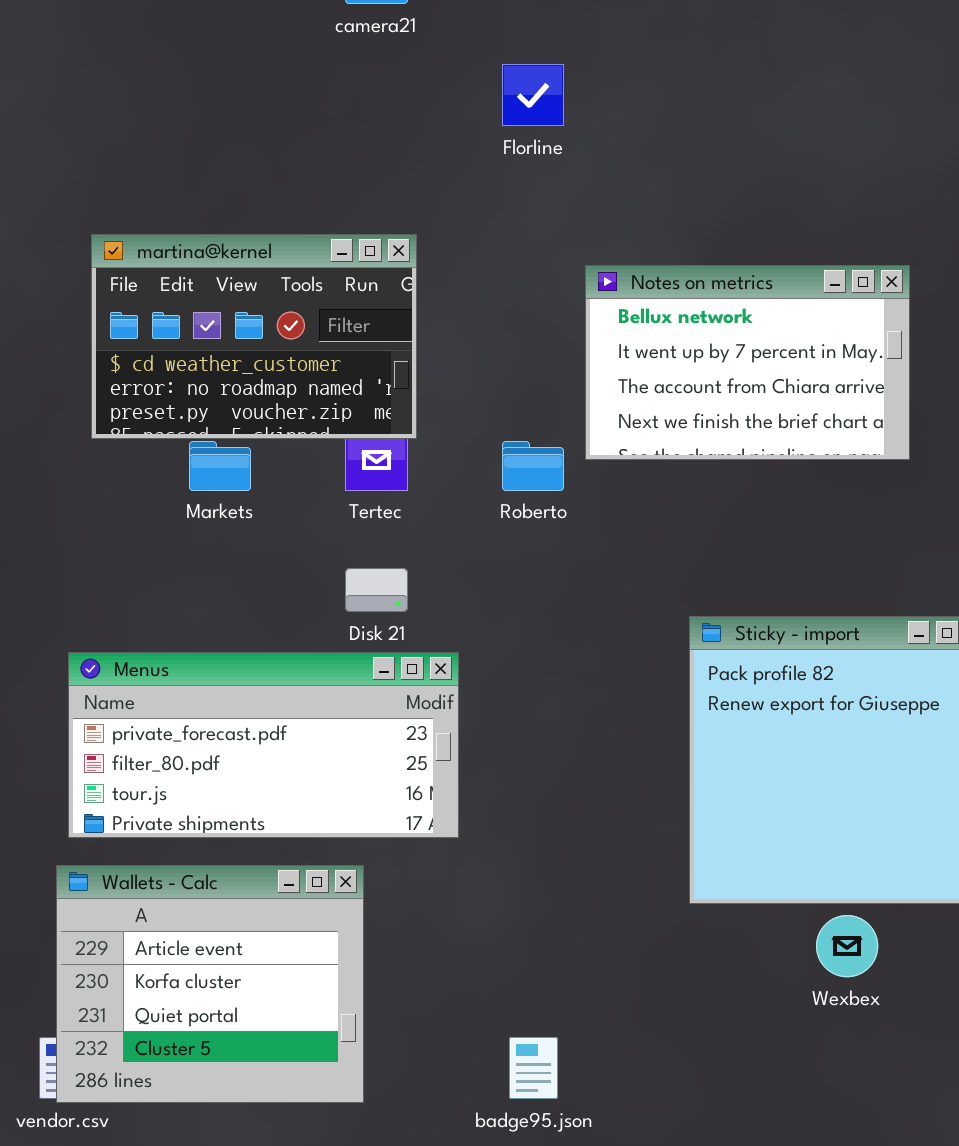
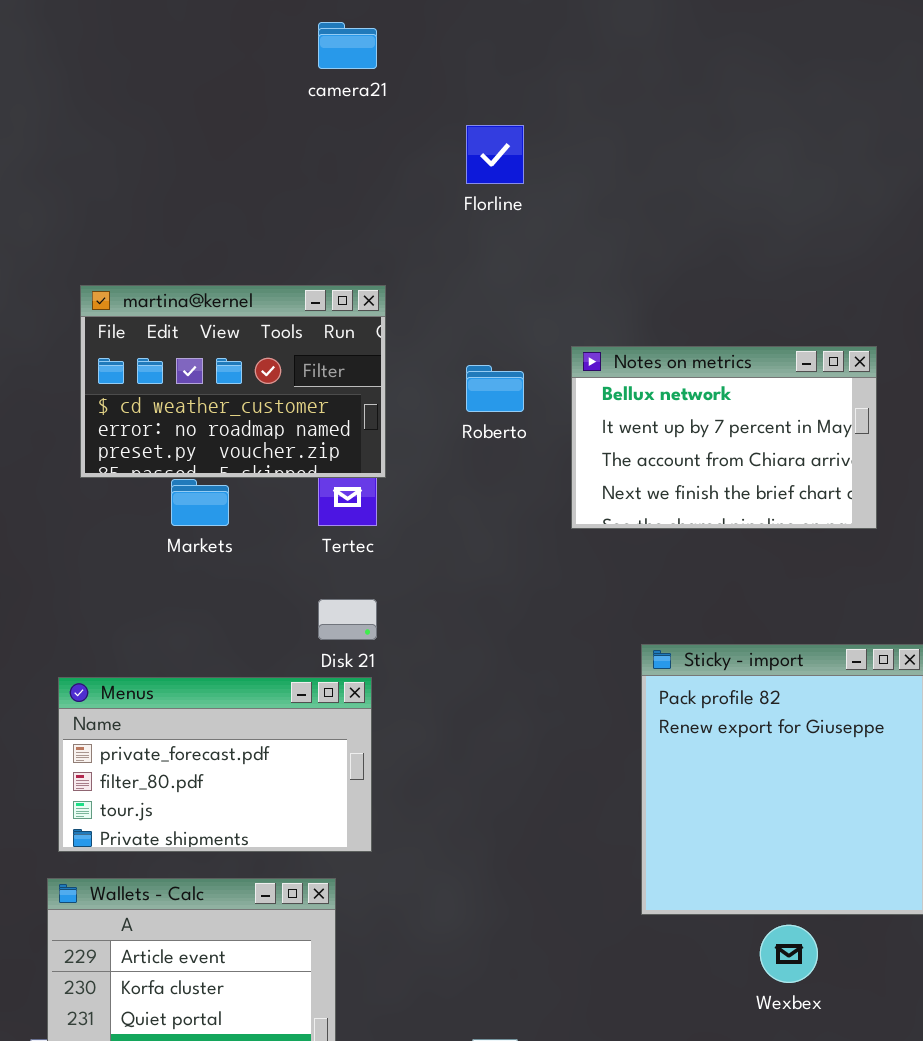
Notes on metrics: [585,265,910,460] -> [571,346,877,529], moved
Roberto: [502,441,564,491] -> [466,365,524,412], moved
Menus: [68,652,459,838] -> [58,677,372,852], resized

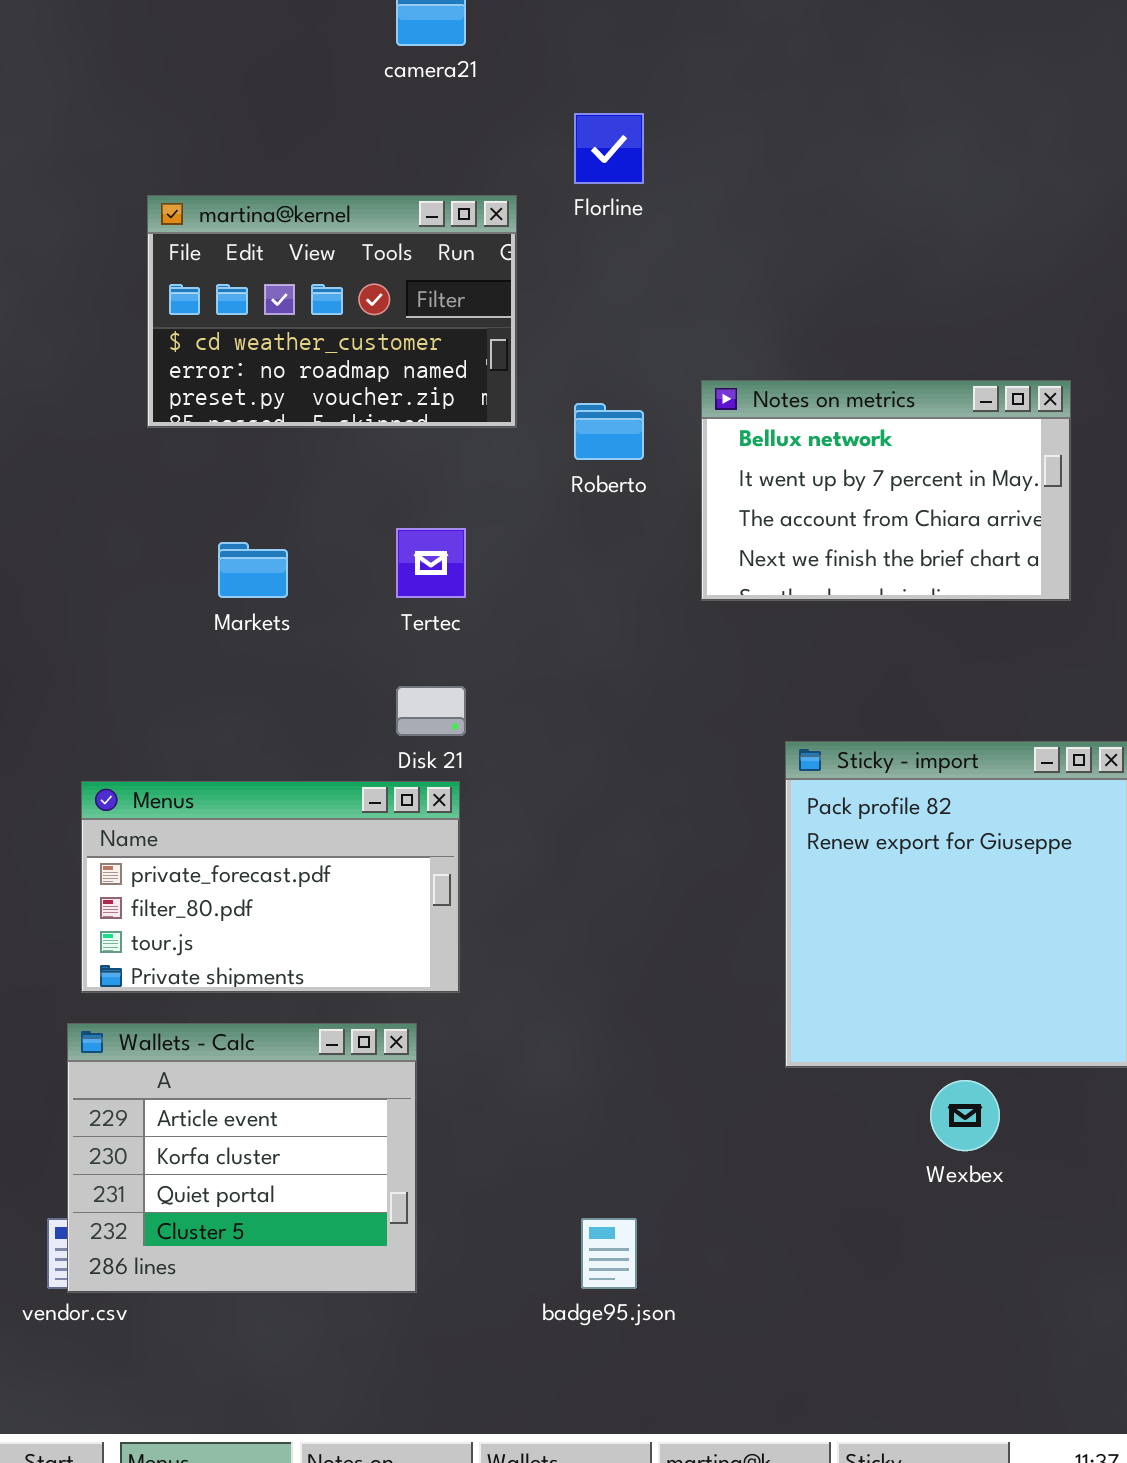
martina@kernel: [80,285,386,478] -> [147,195,517,428], moved

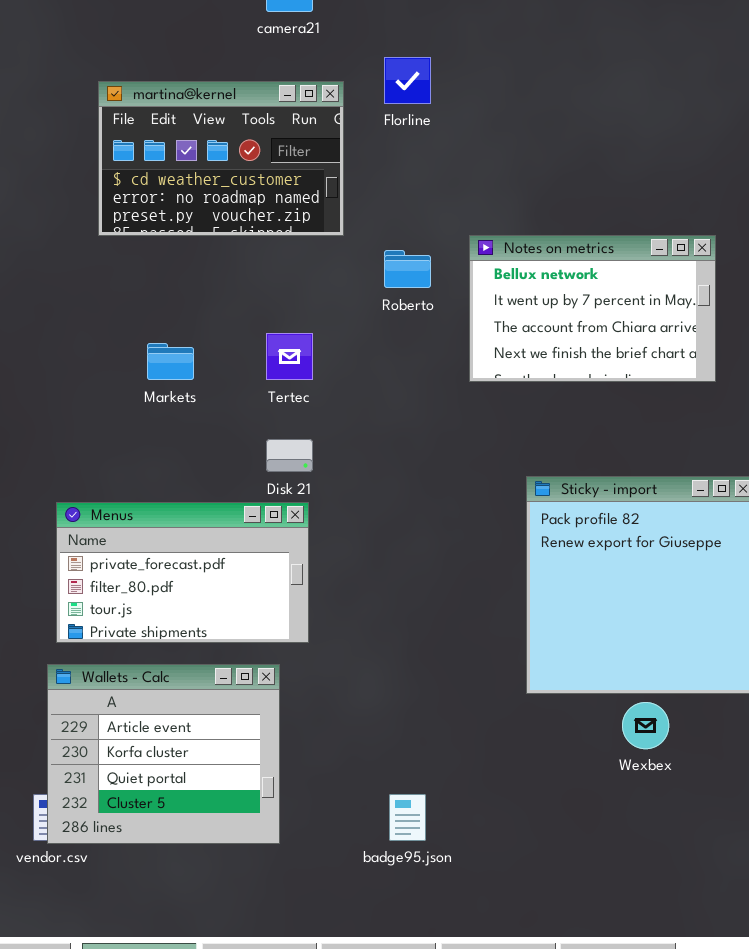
martina@kernel: [147,195,517,428] -> [98,81,344,236], moved

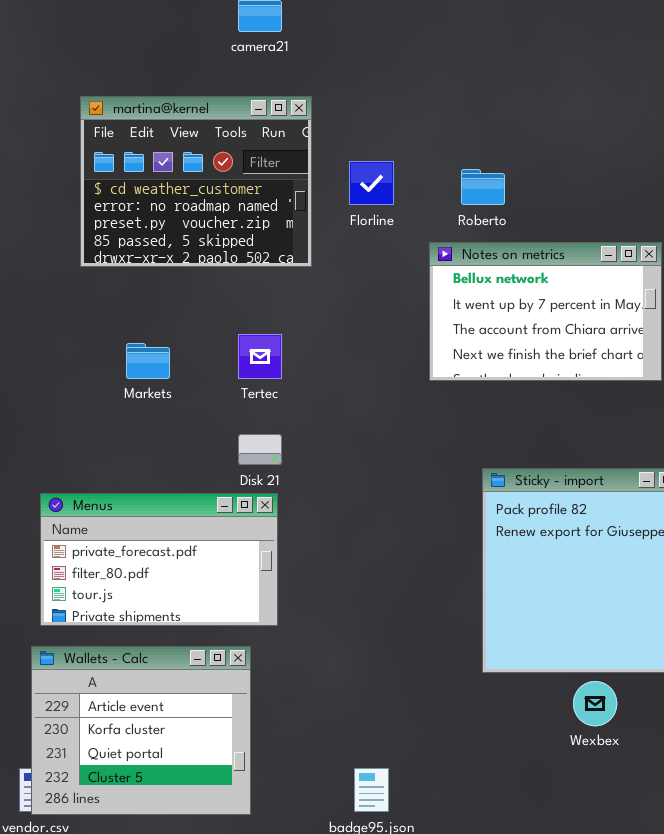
Florline: [384,57,431,104] -> [349,161,394,205], moved
martina@kernel: [98,81,344,236] -> [80,96,312,267], resized
Roberto: [384,250,431,288] -> [461,169,505,205], moved

